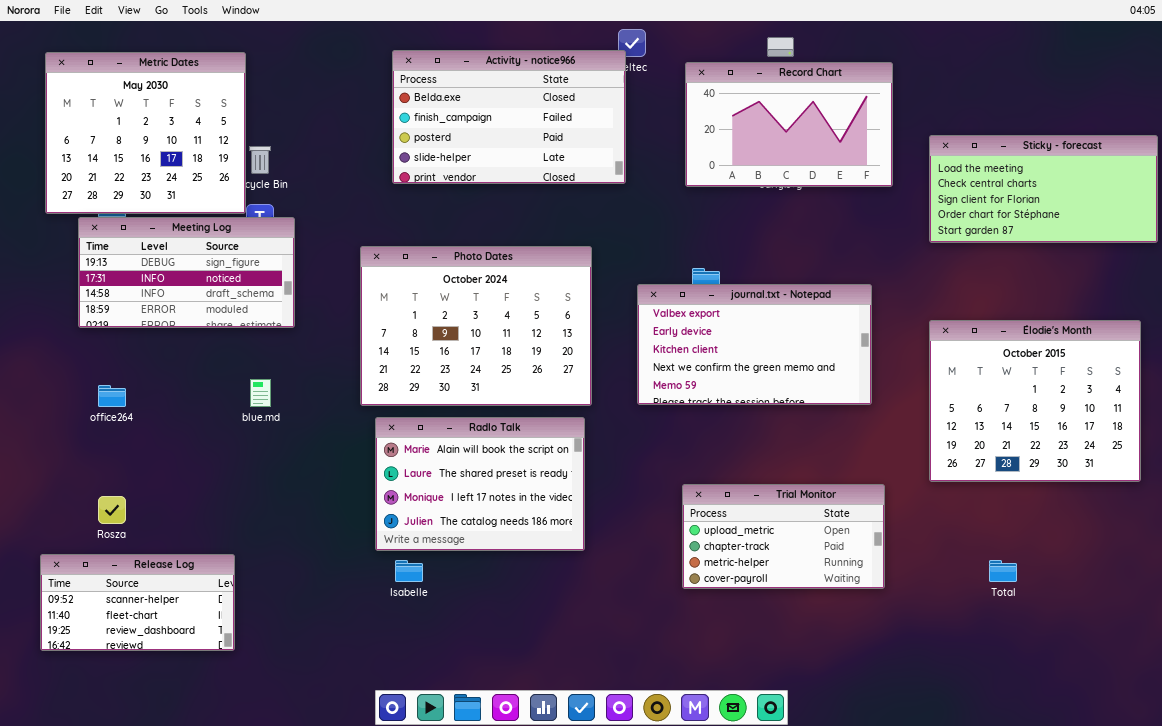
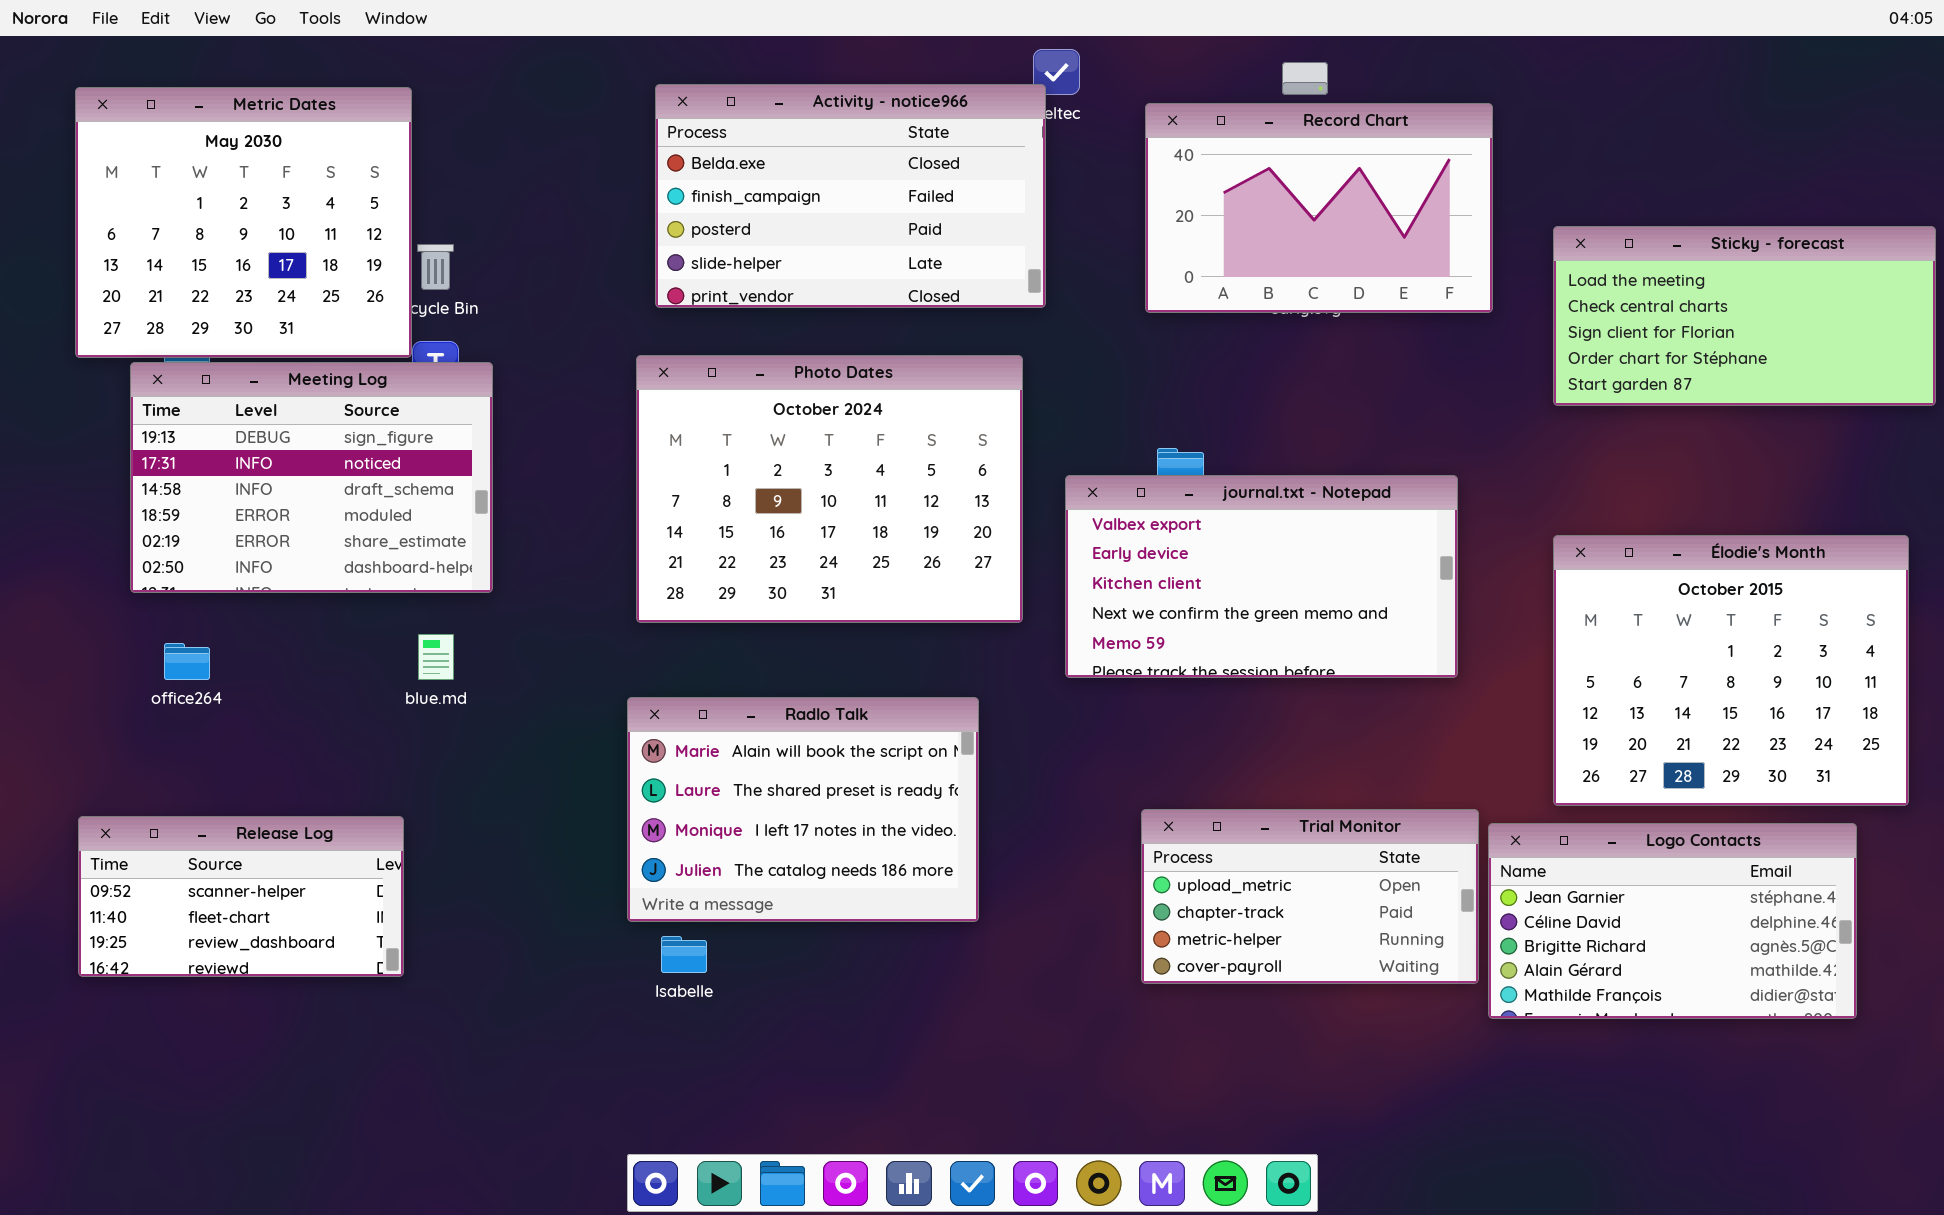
Meeting Log: [78,217,295,328] -> [130,362,493,593], resized
Photo Dates: [360,246,592,406] -> [636,355,1023,623], moved
Logo Contacts: none -> [1488,823,1857,1019], opened
Release Log: [40,554,235,651] -> [78,816,404,977], moved

